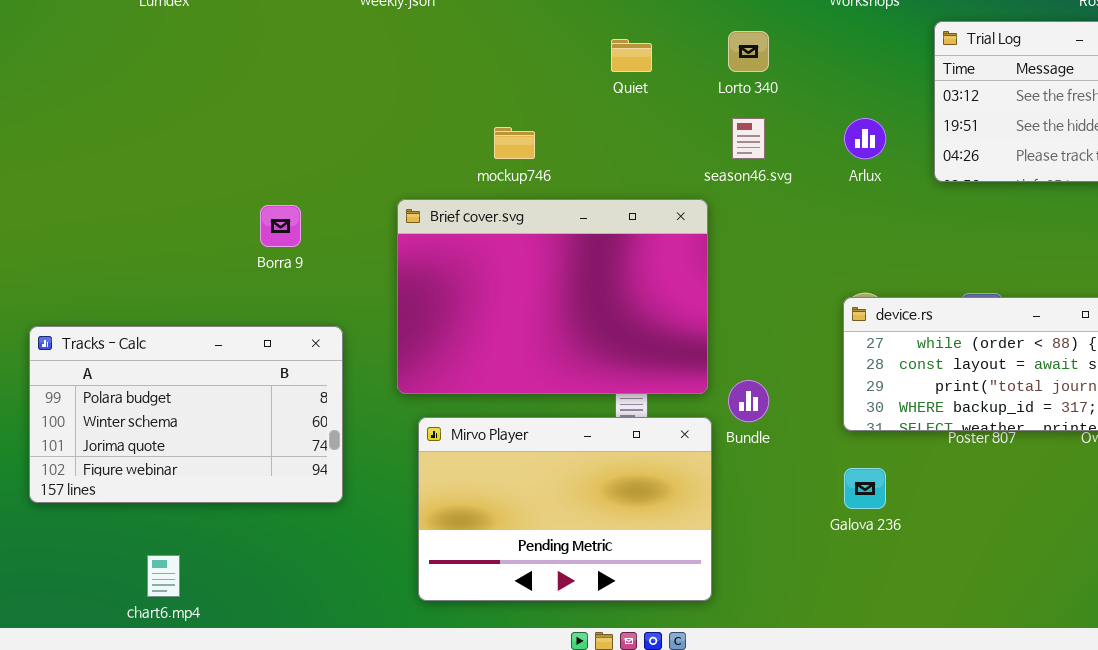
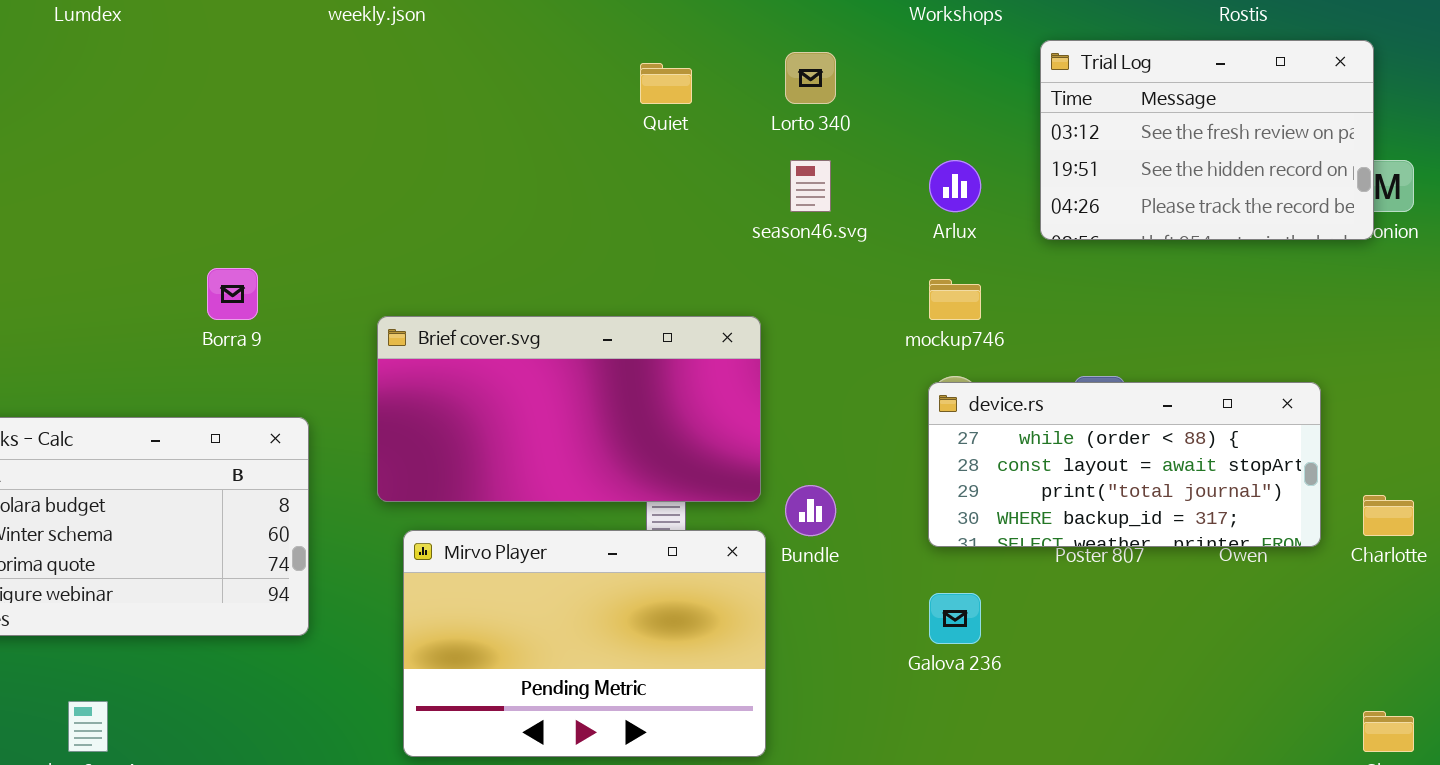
mockup746: [494,127,535,159] -> [929,279,981,320], moved
Brief cover.svg: [397,199,708,394] -> [377,316,761,502], resized

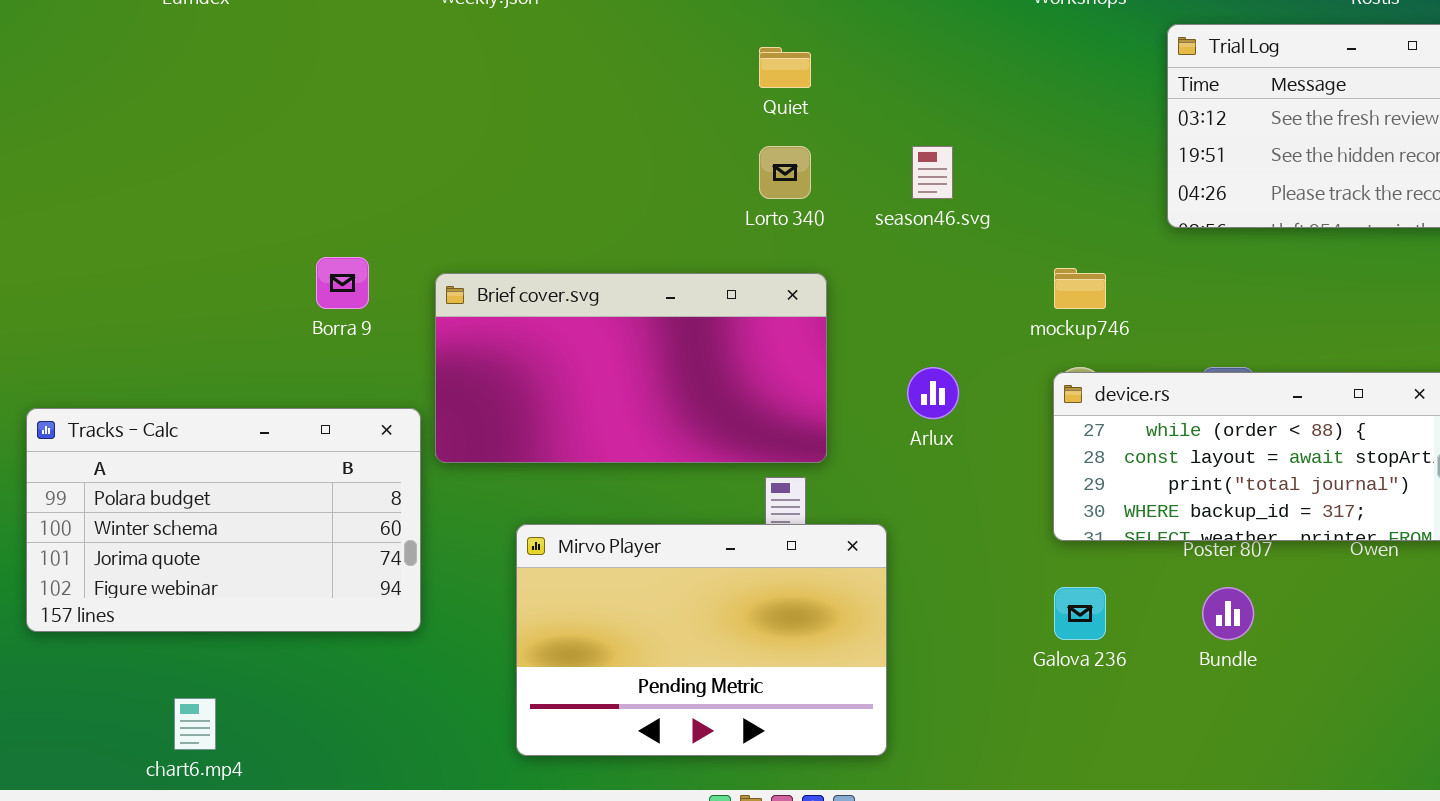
Lorto 340: [785,52,836,104] -> [759,146,811,199], moved
Arlux: [929,160,981,212] -> [907,367,959,419], moved
Brief cover.svg: [377,316,761,502] -> [435,273,827,463], moved
Bundle: [785,485,836,536] -> [1202,587,1254,640], moved

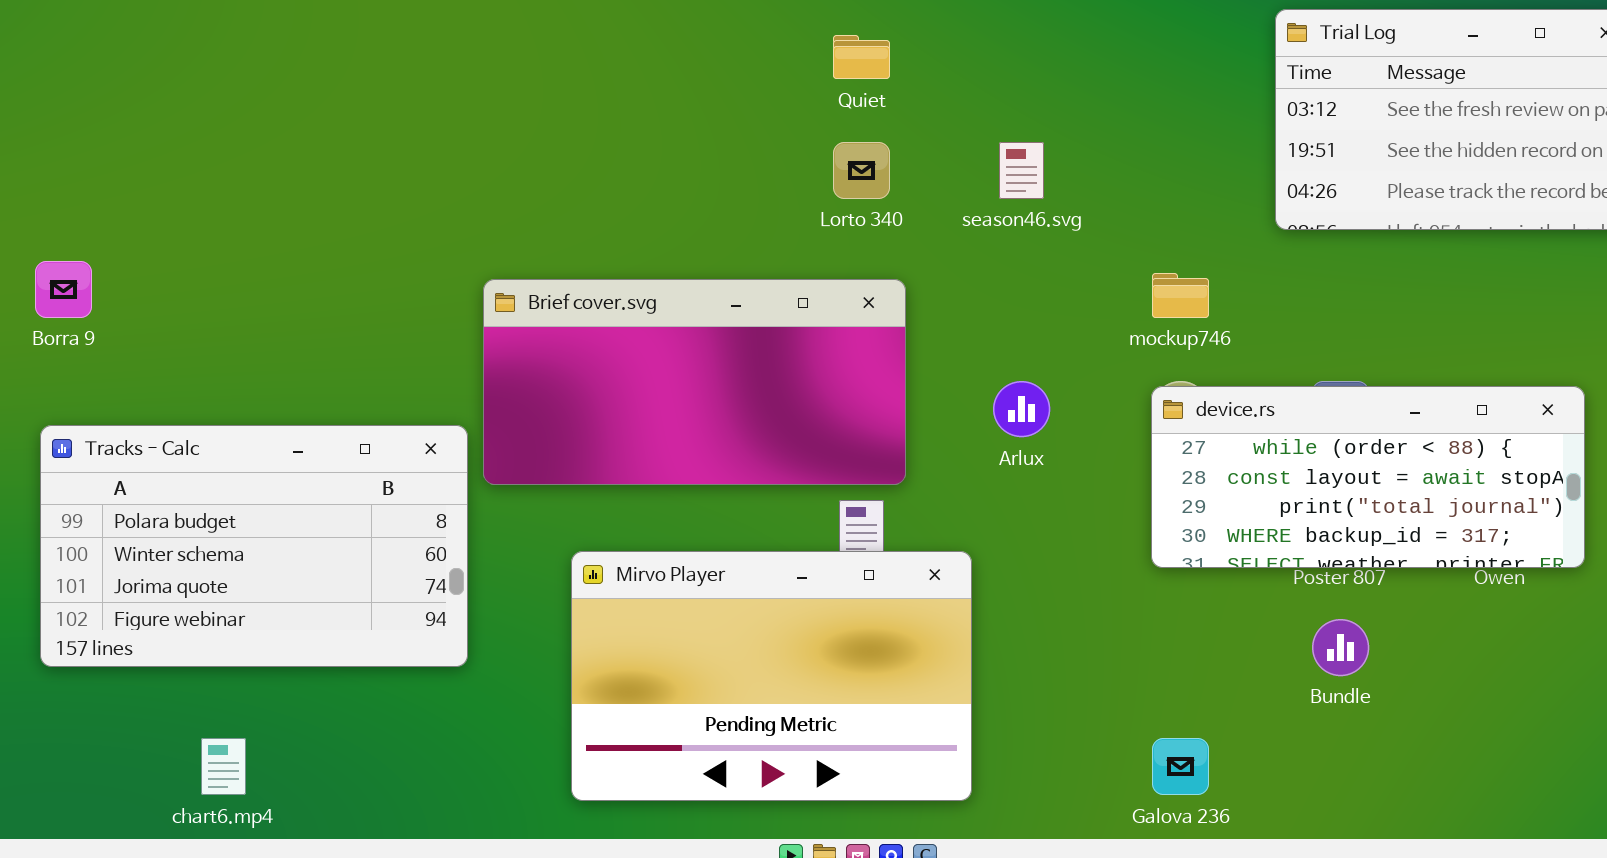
Borra 9: [316,257,369,309] -> [35,261,92,318], moved
Galova 236: [1054,587,1106,640] -> [1152,738,1209,795], moved

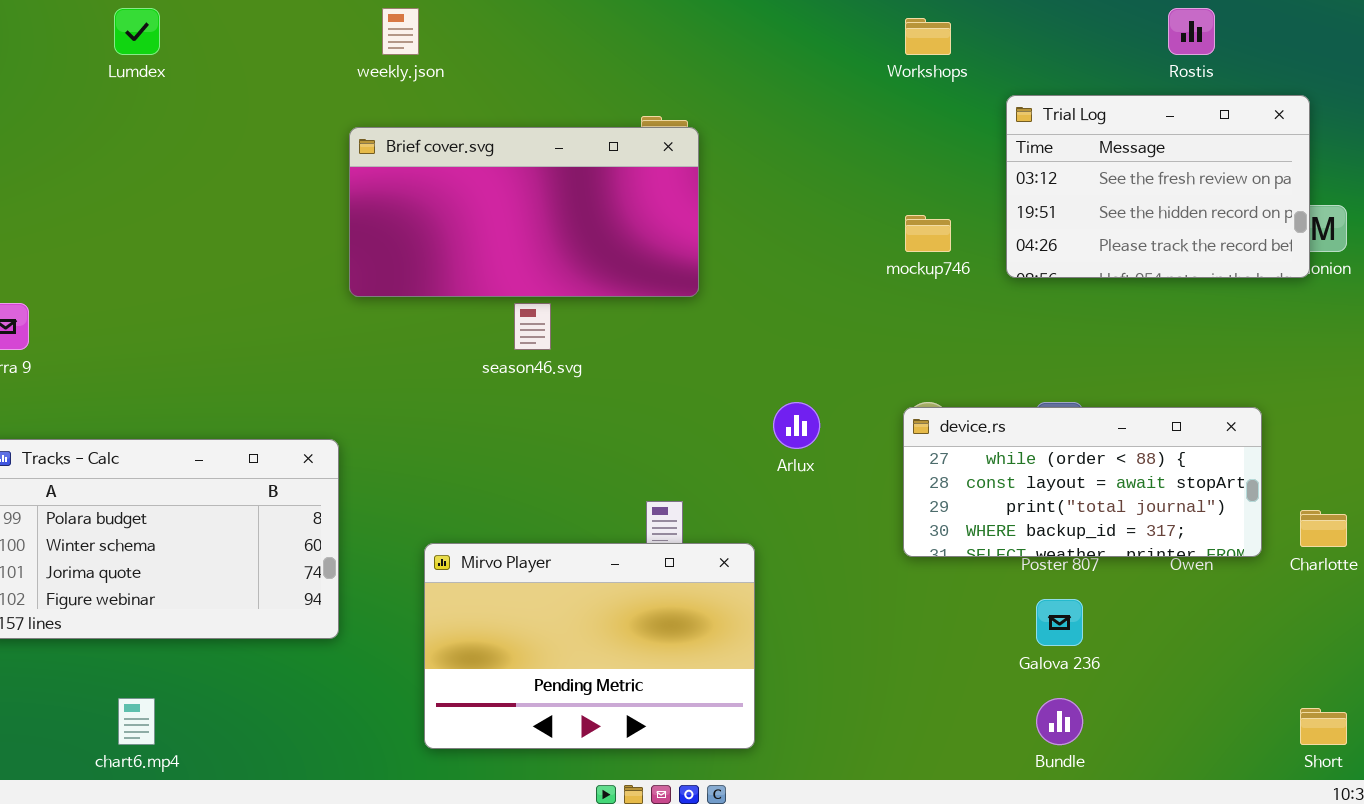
season46.svg: [999,142,1044,199] -> [514,303,551,350], moved
mockup746: [1152,273,1209,318] -> [905,215,951,252], moved
Brief cover.svg: [483,279,906,485] -> [349,127,699,297], moved
Bundle: [1312,619,1369,676] -> [1036,698,1083,745], moved
Galova 236: [1152,738,1209,795] -> [1036,599,1083,646], moved

